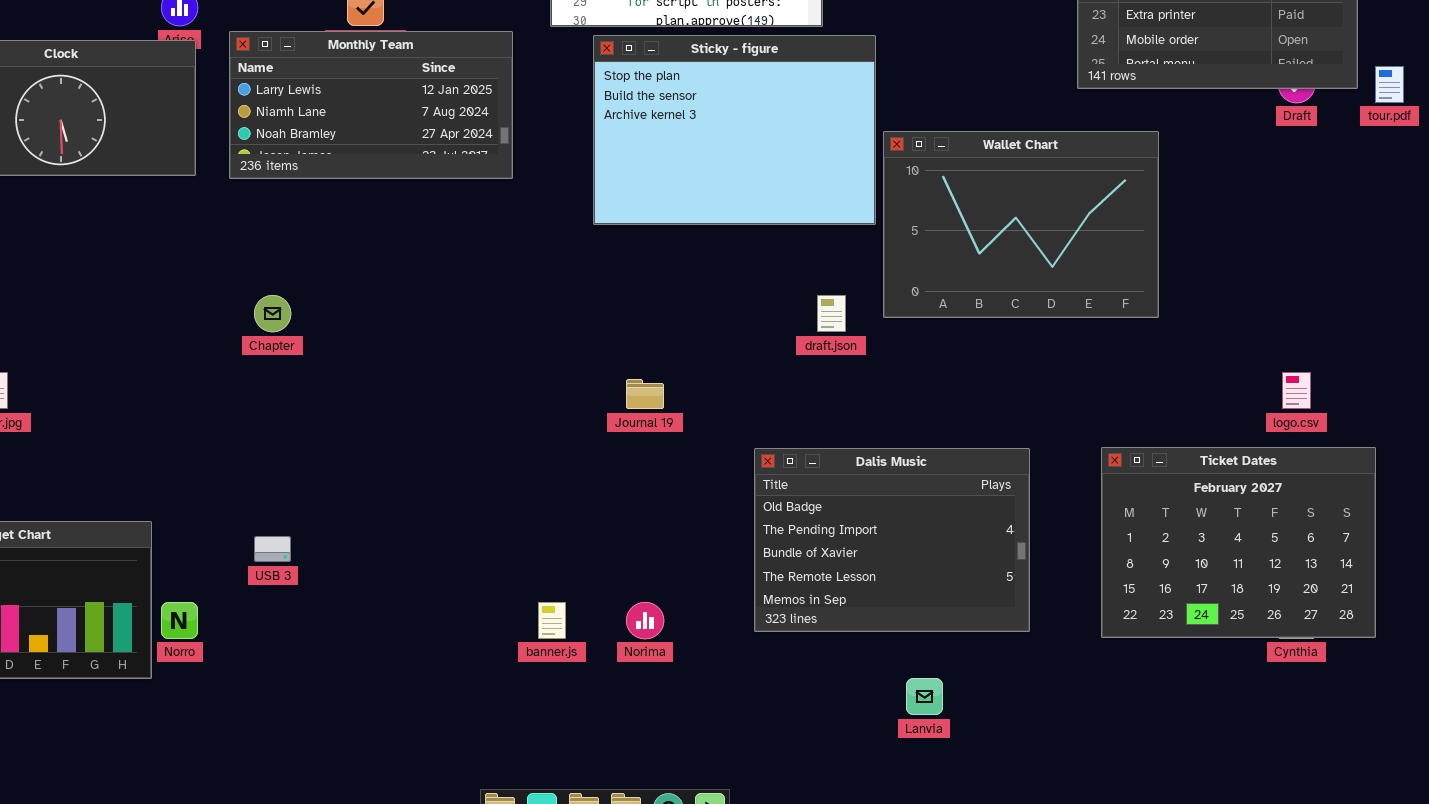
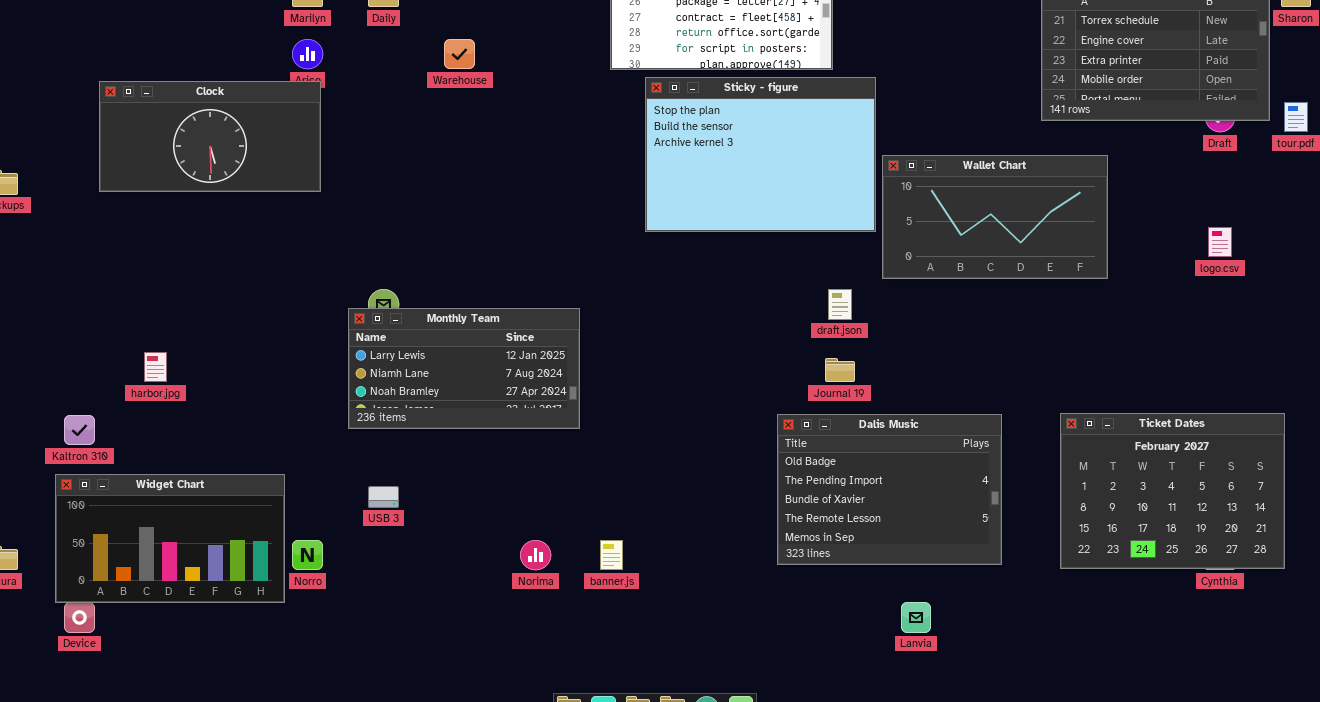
Monthly Team: [229,31,513,179] -> [348,308,580,429], moved
Wallet Chart: [883,131,1159,318] -> [882,155,1108,279], resized
logo.csv: [1282,372,1311,409] -> [1208,227,1232,257], moved
Journal 19: [626,379,664,409] -> [825,358,855,382], moved
Norima: [626,602,664,639] -> [520,540,551,570], moved

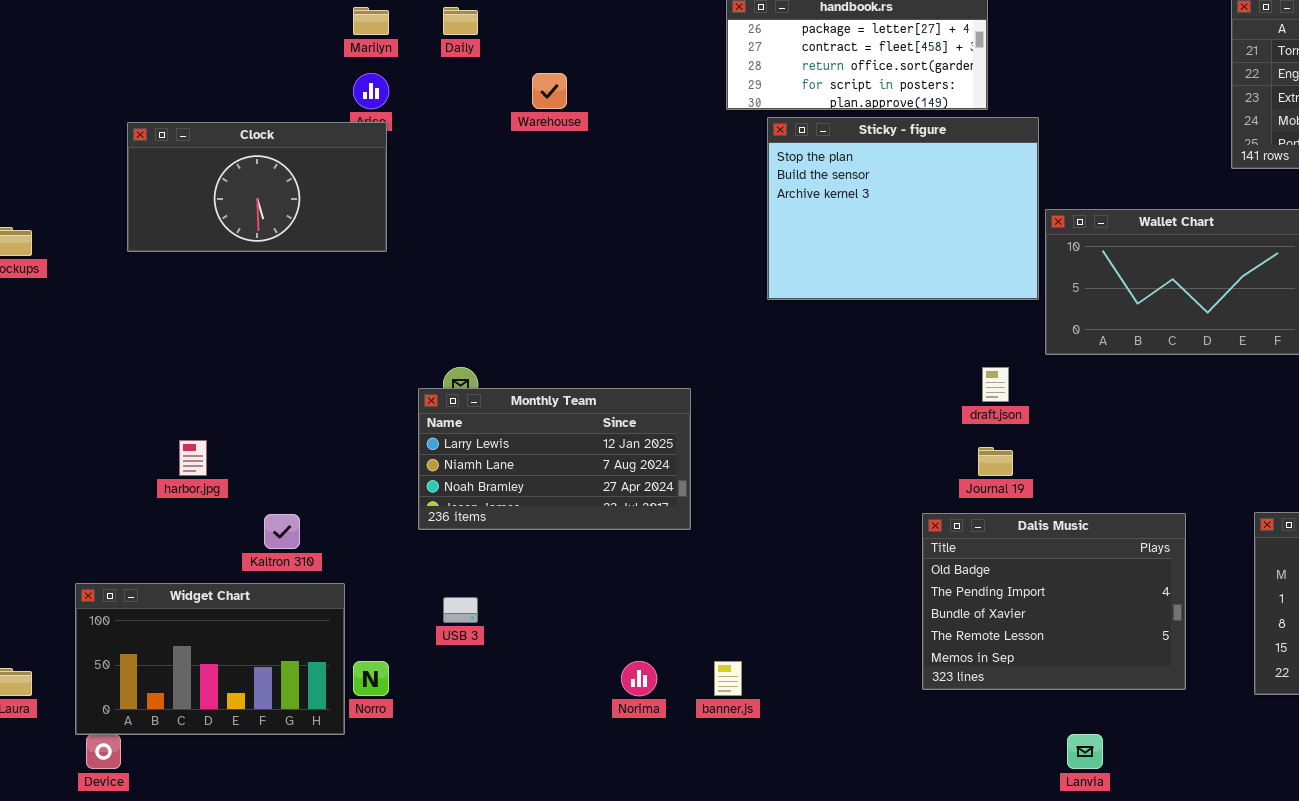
Kaltron 310: [64,415,95,445] -> [264,514,300,549], moved

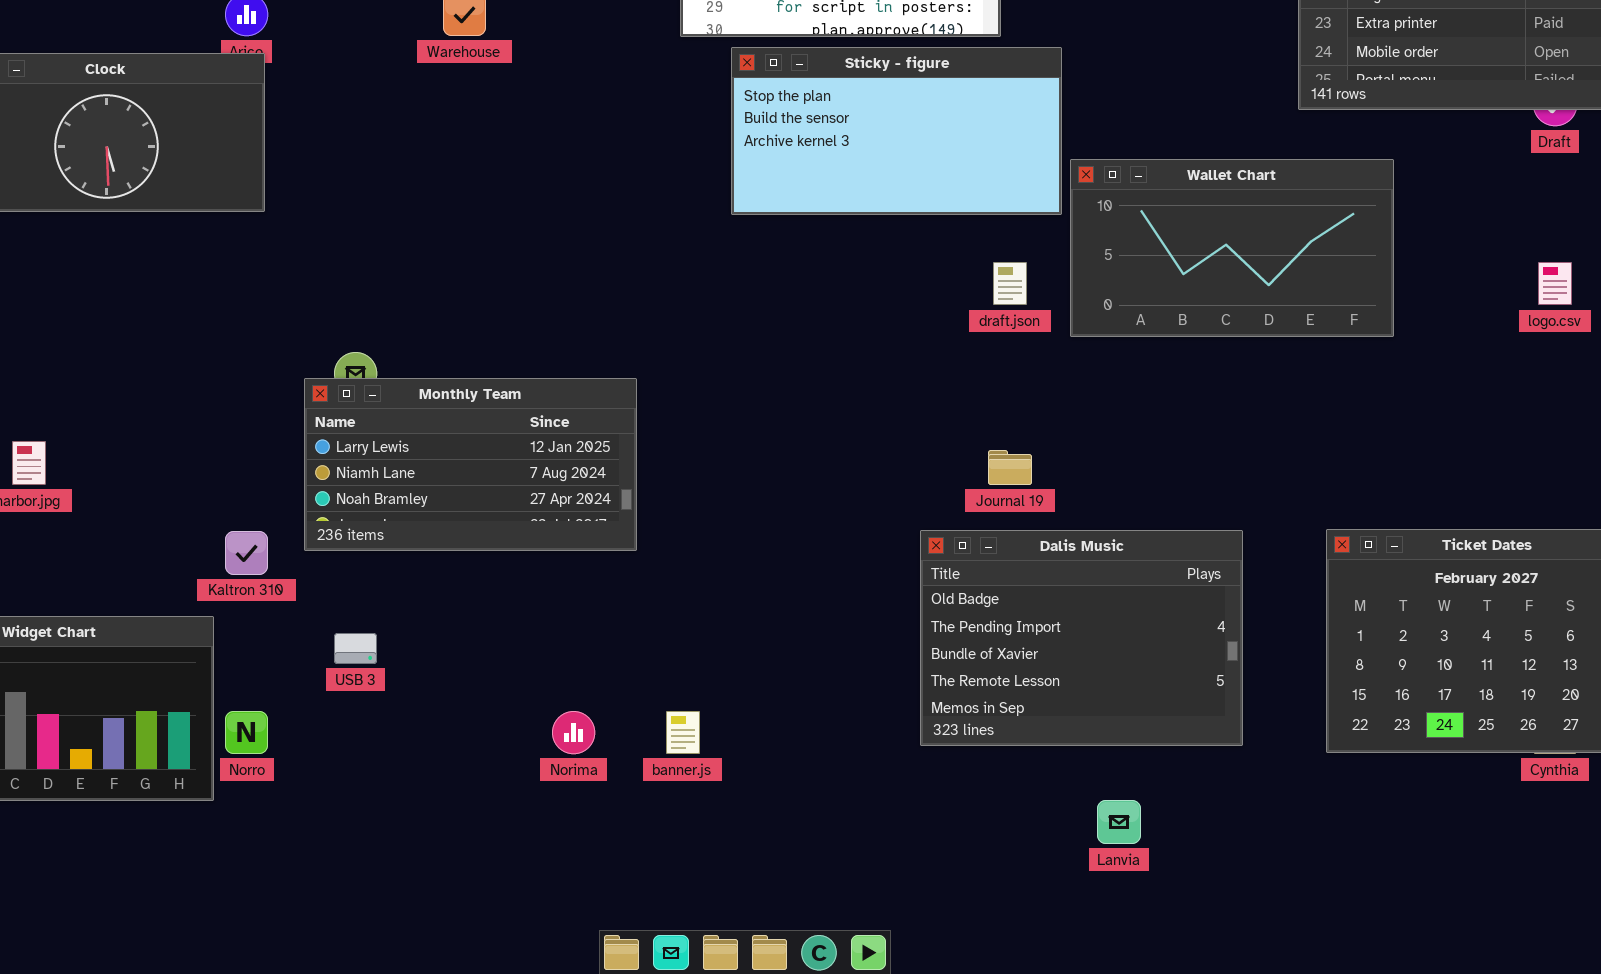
Sticky - figure: [767,117,1039,300] -> [731,47,1062,215], resized
draft.json: [982,367,1009,402] -> [993,262,1027,305], moved
Kaltron 310: [264,514,300,549] -> [225,531,268,575], moved

